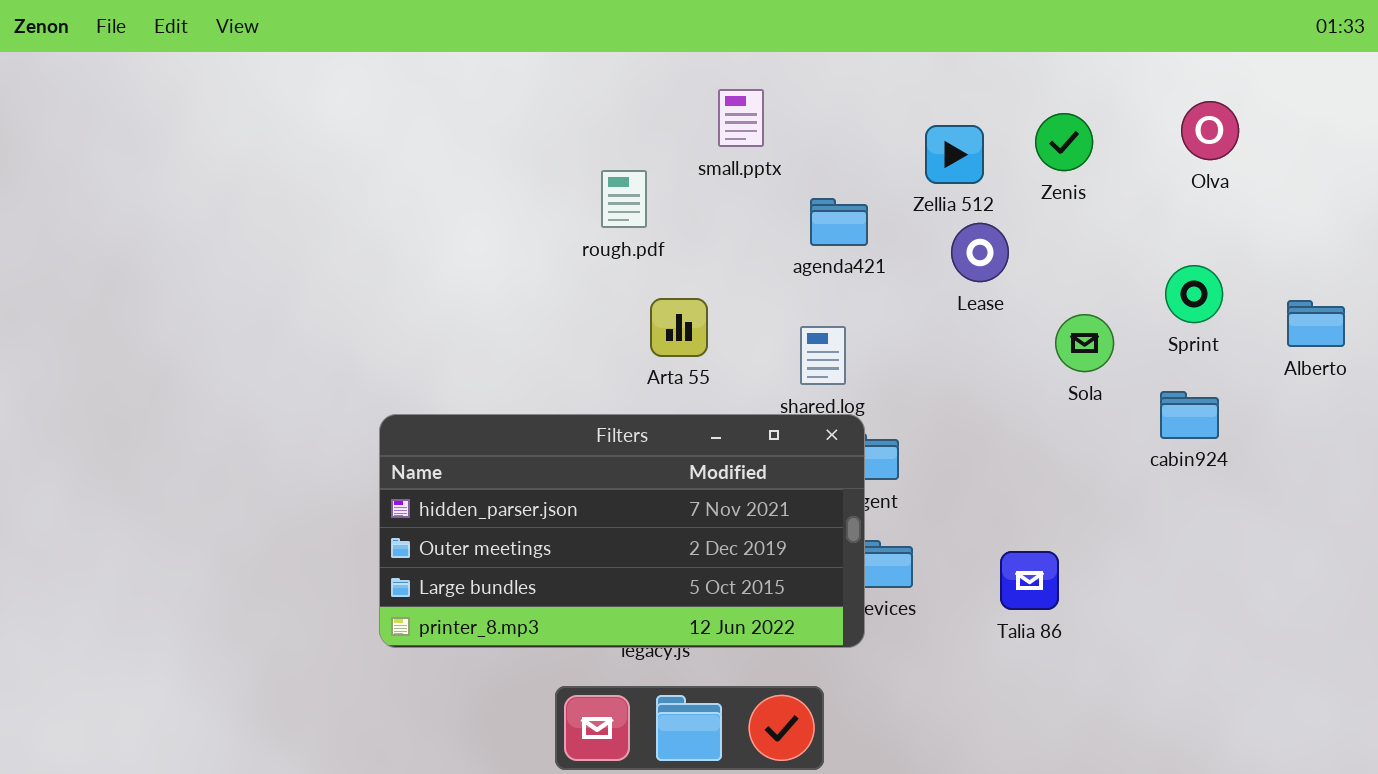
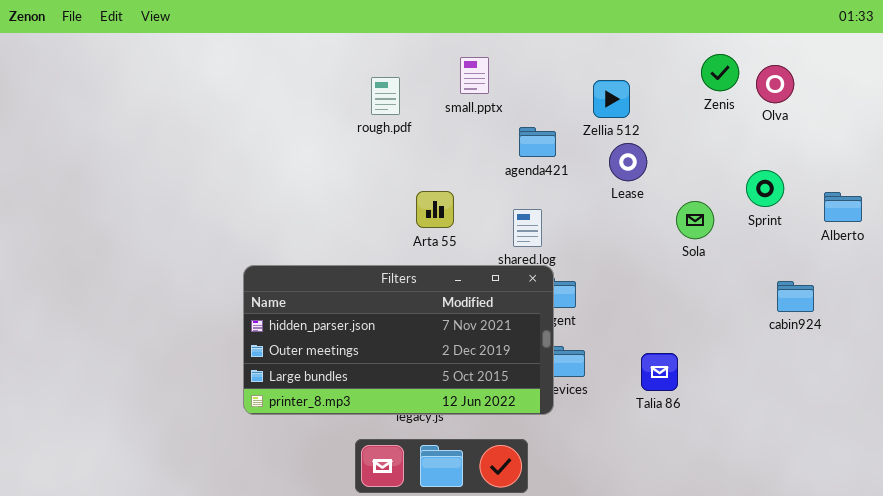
Zenis: [1035,113,1093,171] -> [701,54,739,91], moved
rough.pdf: [601,170,647,228] -> [371,77,400,115], moved
cabin924: [1160,391,1219,439] -> [777,281,814,312], moved

